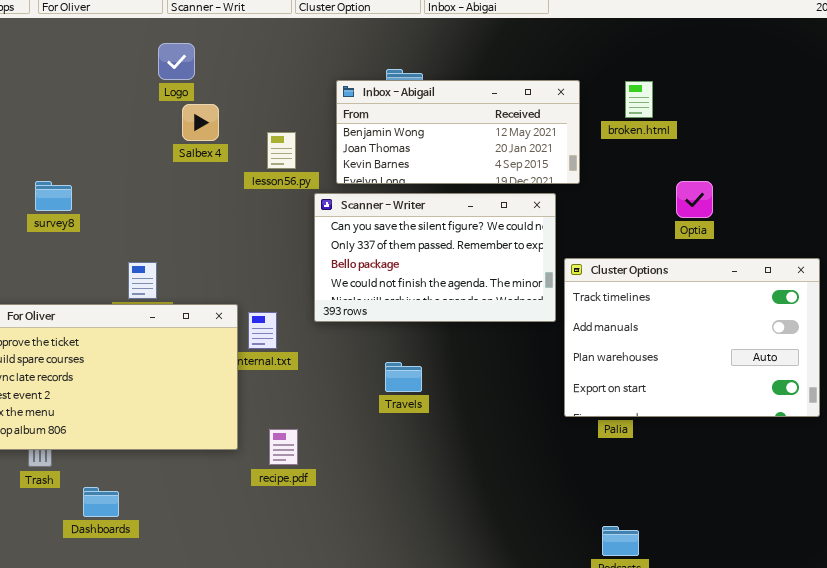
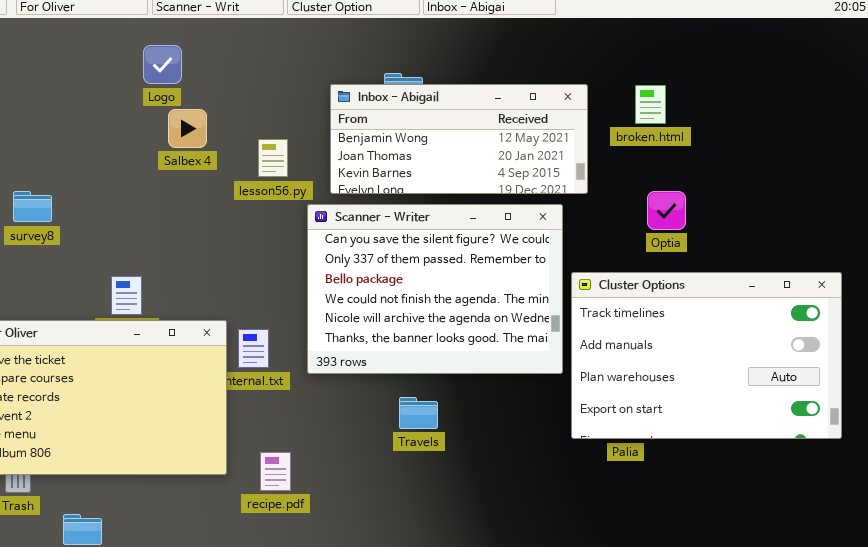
Optia: [676,181,713,218] -> [647,191,686,230], moved
Scanner - Writer: [314,193,556,322] -> [307,204,563,374], resized
Travels: [385,362,422,392] -> [399,397,438,429], moved

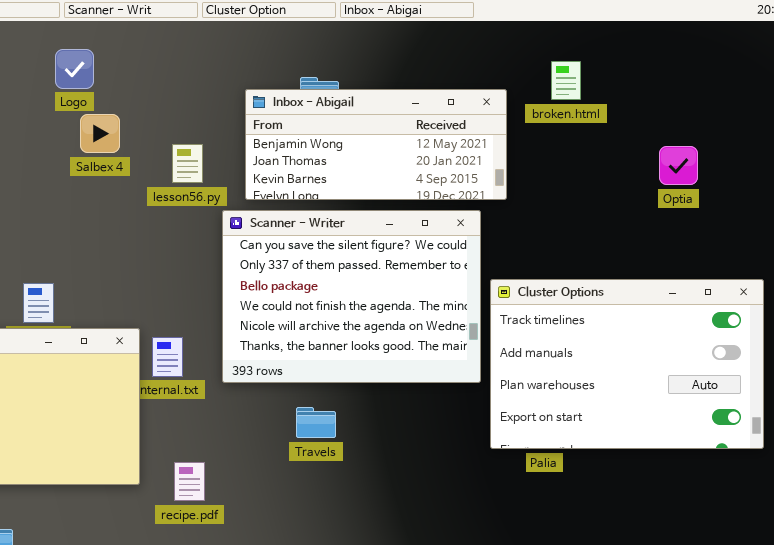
broken.html: [635,85,666,124] -> [551,61,581,100], moved
Optia: [647,191,686,230] -> [659,146,698,185], moved
Travels: [399,397,438,429] -> [296,407,336,438], moved

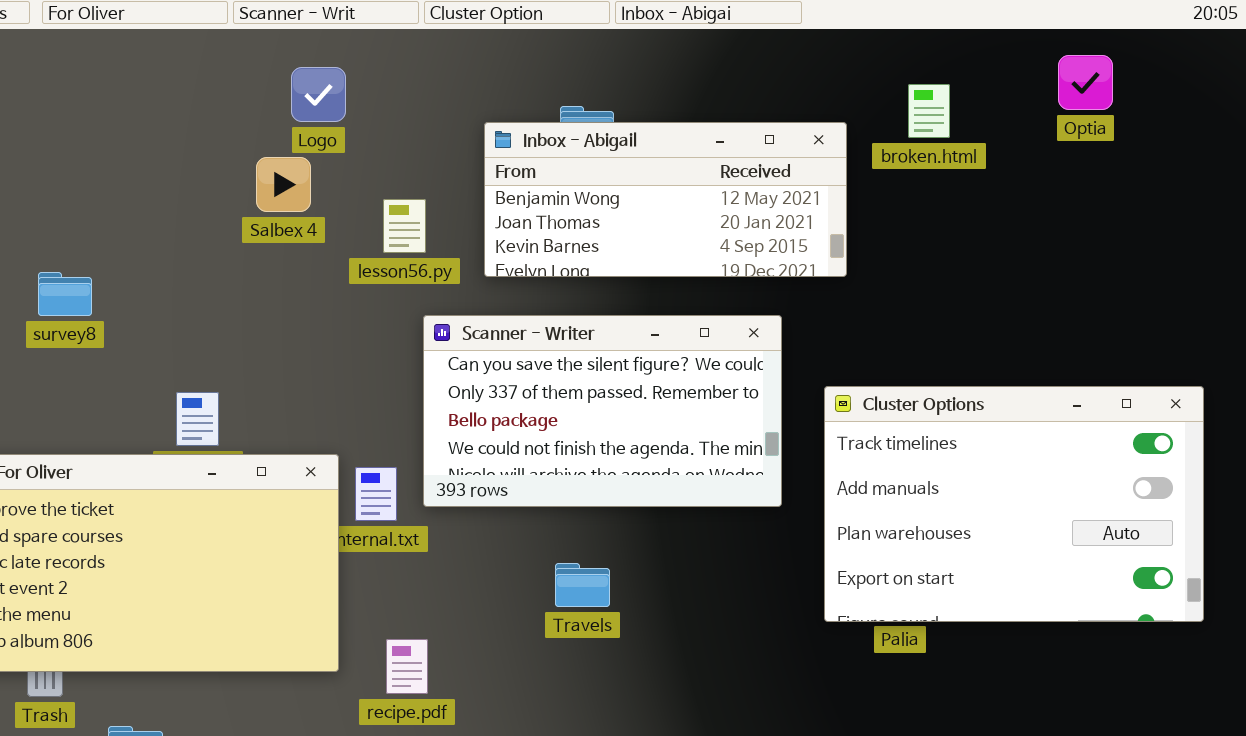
Logo: [55,49,94,89] -> [291,67,346,122], moved
Optia: [659,146,698,185] -> [1058,55,1113,110], moved
Scanner - Writer: [222,210,481,383] -> [423,315,782,507], moved, resized

